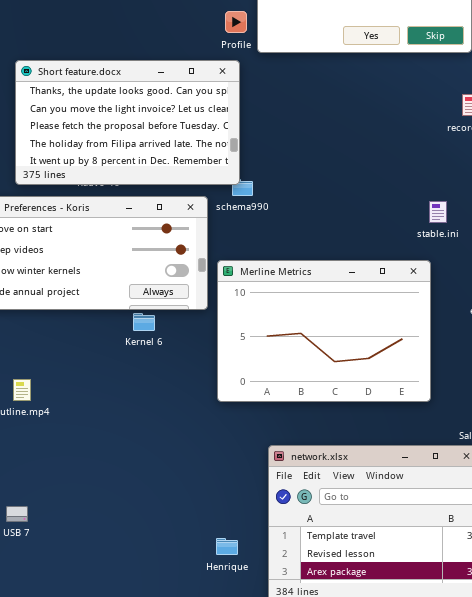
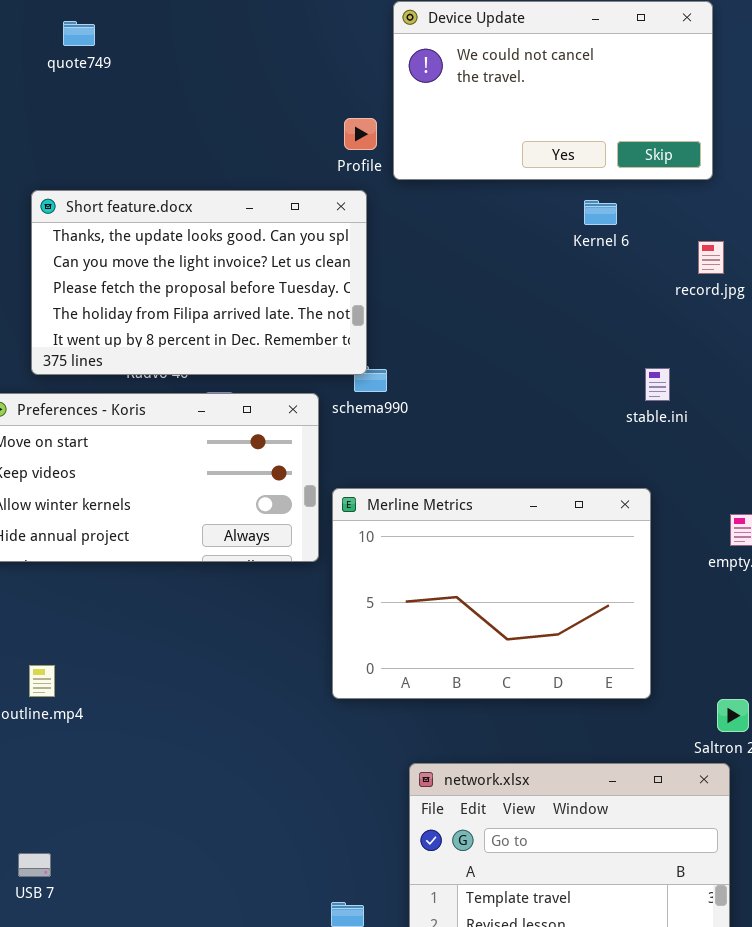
stable.ini: [429,201,447,223] -> [645,368,670,401], moved
Kernel 6: [133,313,155,331] -> [584,200,617,225], moved

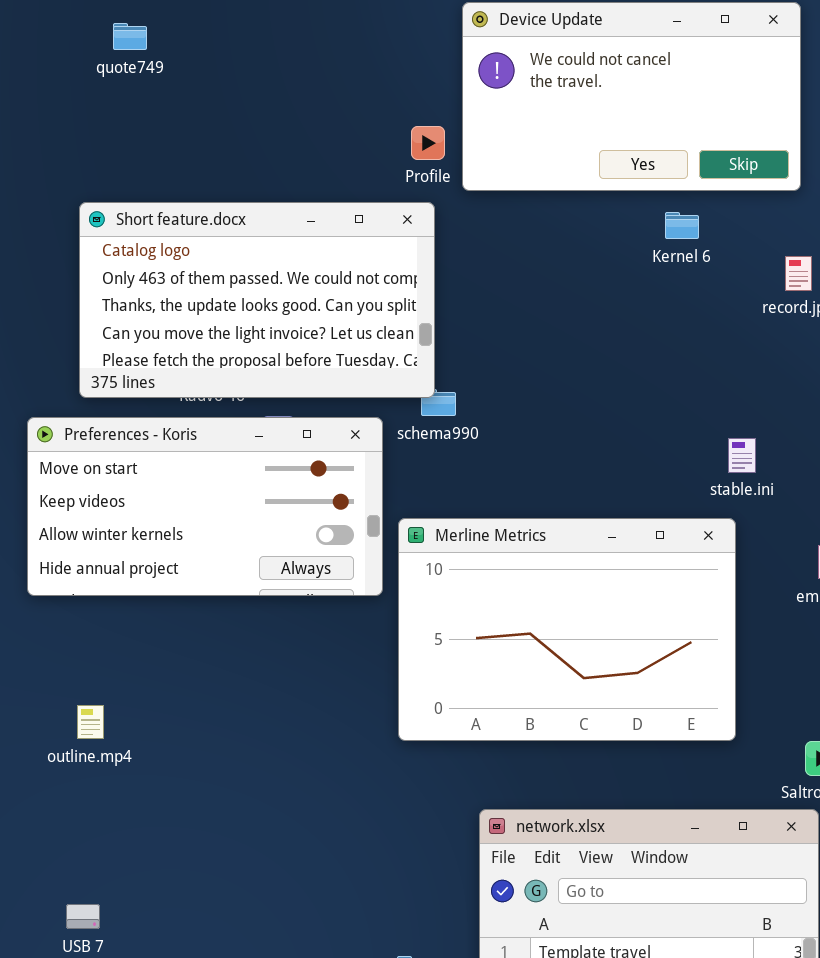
Short feature.docx: [31,190,367,375] -> [79,202,435,398], scrolled up 2 rows
stable.ini: [645,368,670,401] -> [728,438,756,473], moved

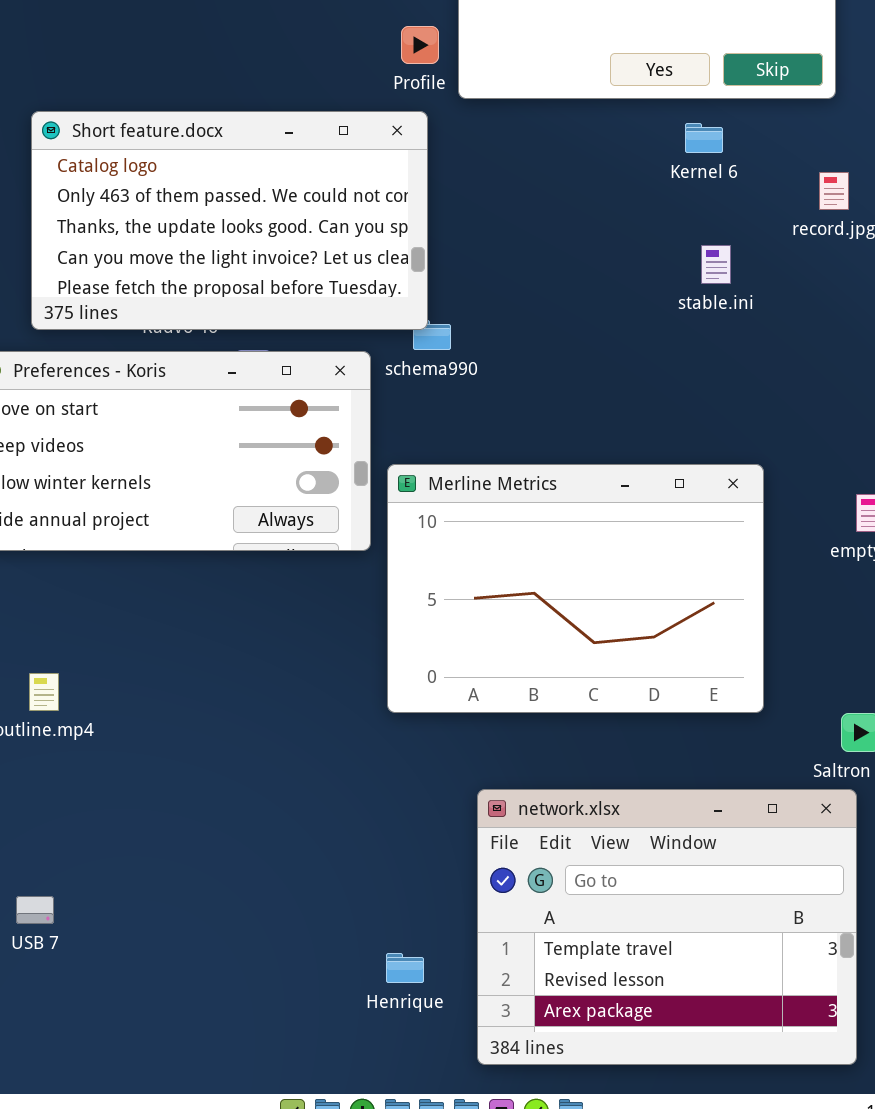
stable.ini: [728,438,756,473] -> [701,245,731,284], moved

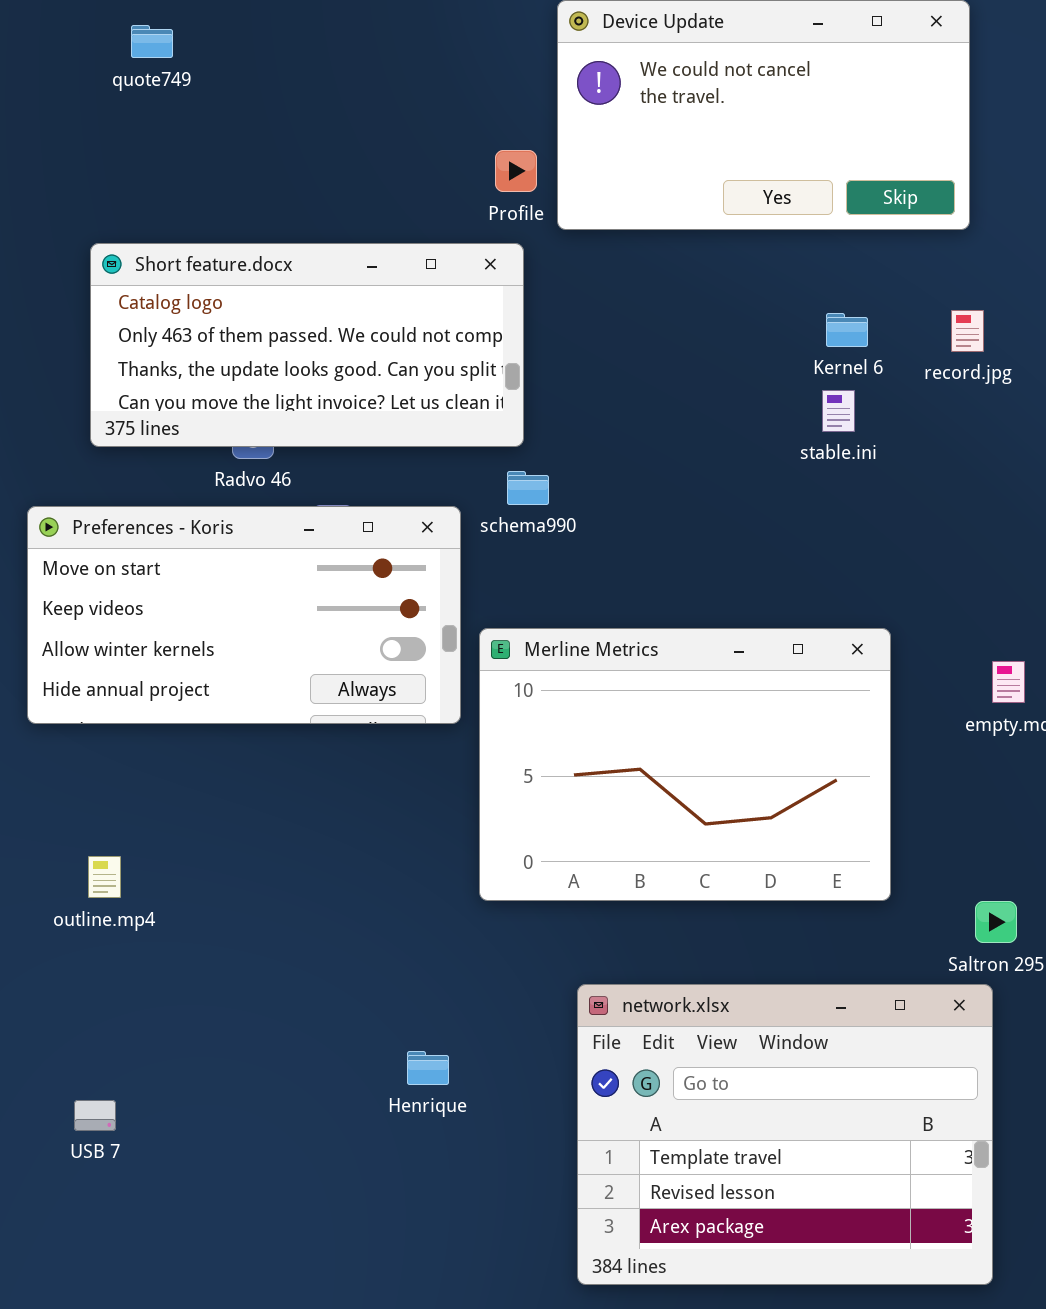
Short feature.docx: [31,111,428,330] -> [90,243,524,447], resized
Kernel 6: [685,123,723,153] -> [826,313,868,347], moved
Henrique: [386,953,424,983] -> [407,1051,449,1085], moved

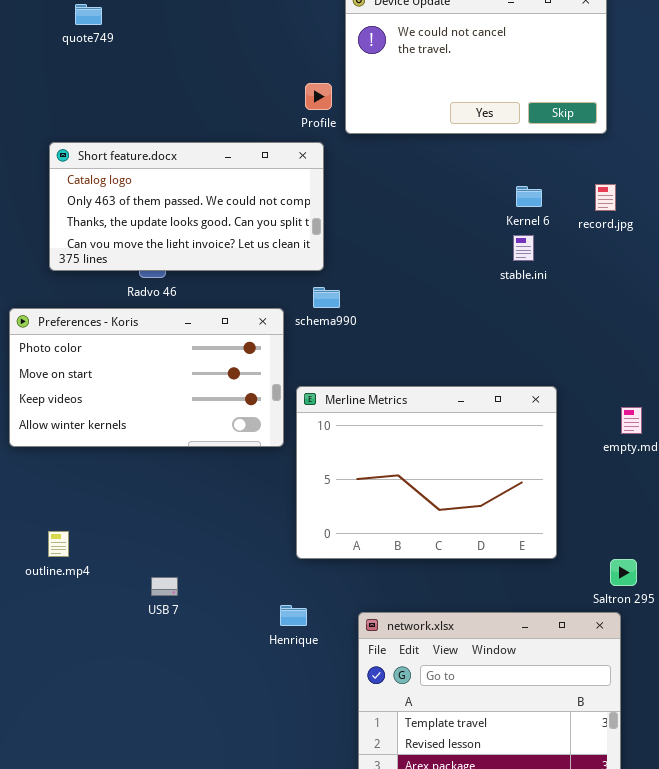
Preferences - Koris: [27,506,461,724] -> [9,308,284,447], scrolled up 1 row
Henrique: [407,1051,449,1085] -> [280,605,307,626], moved
USB 7: [74,1100,116,1131] -> [151,577,178,596], moved

